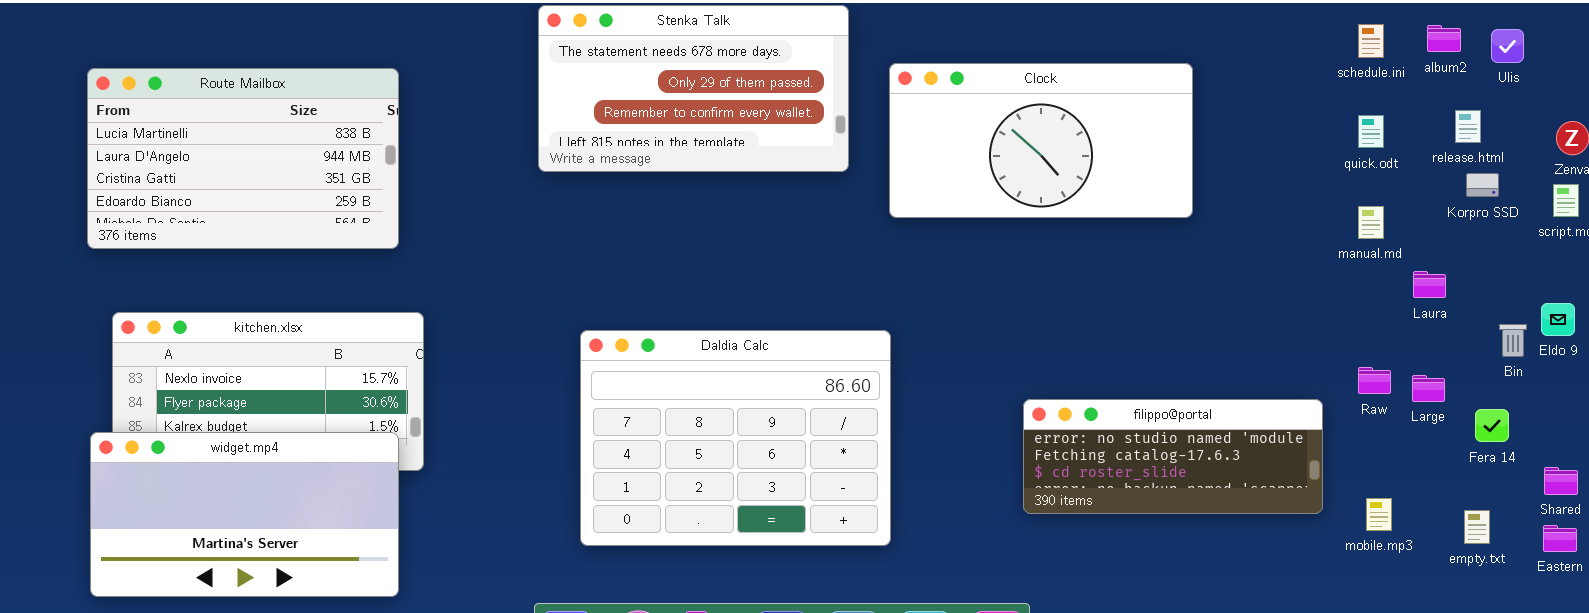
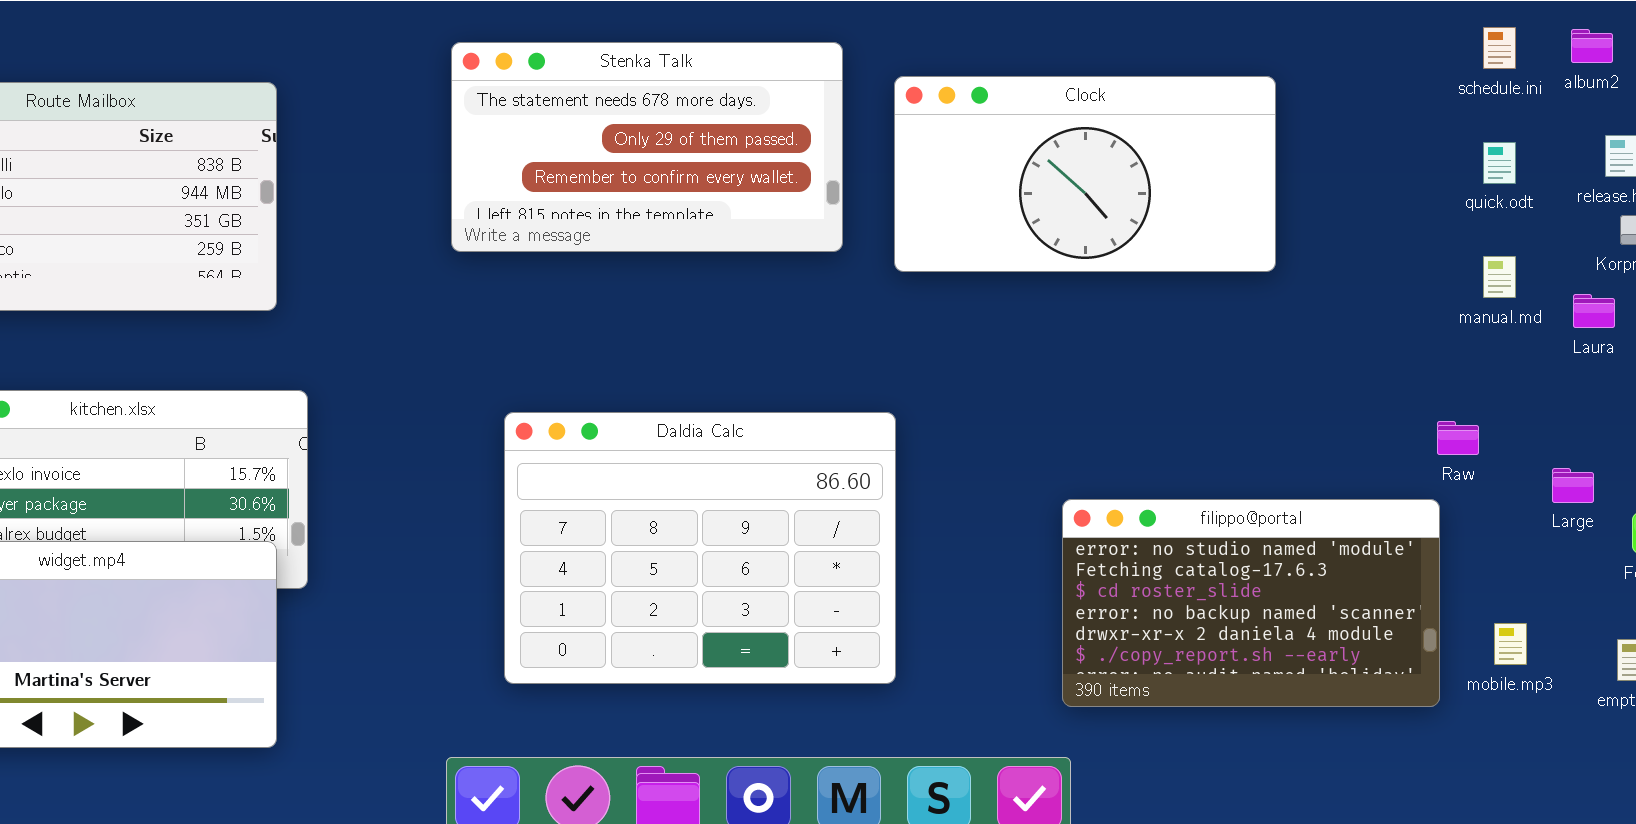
Stenka Talk: [538,5,849,172] -> [451,42,843,252], moved
Laura: [1413,271,1446,298] -> [1573,294,1615,328], moved
Raw: [1358,367,1391,394] -> [1437,421,1479,455], moved
filippo@portal: [1023,399,1323,514] -> [1062,499,1440,707], resized

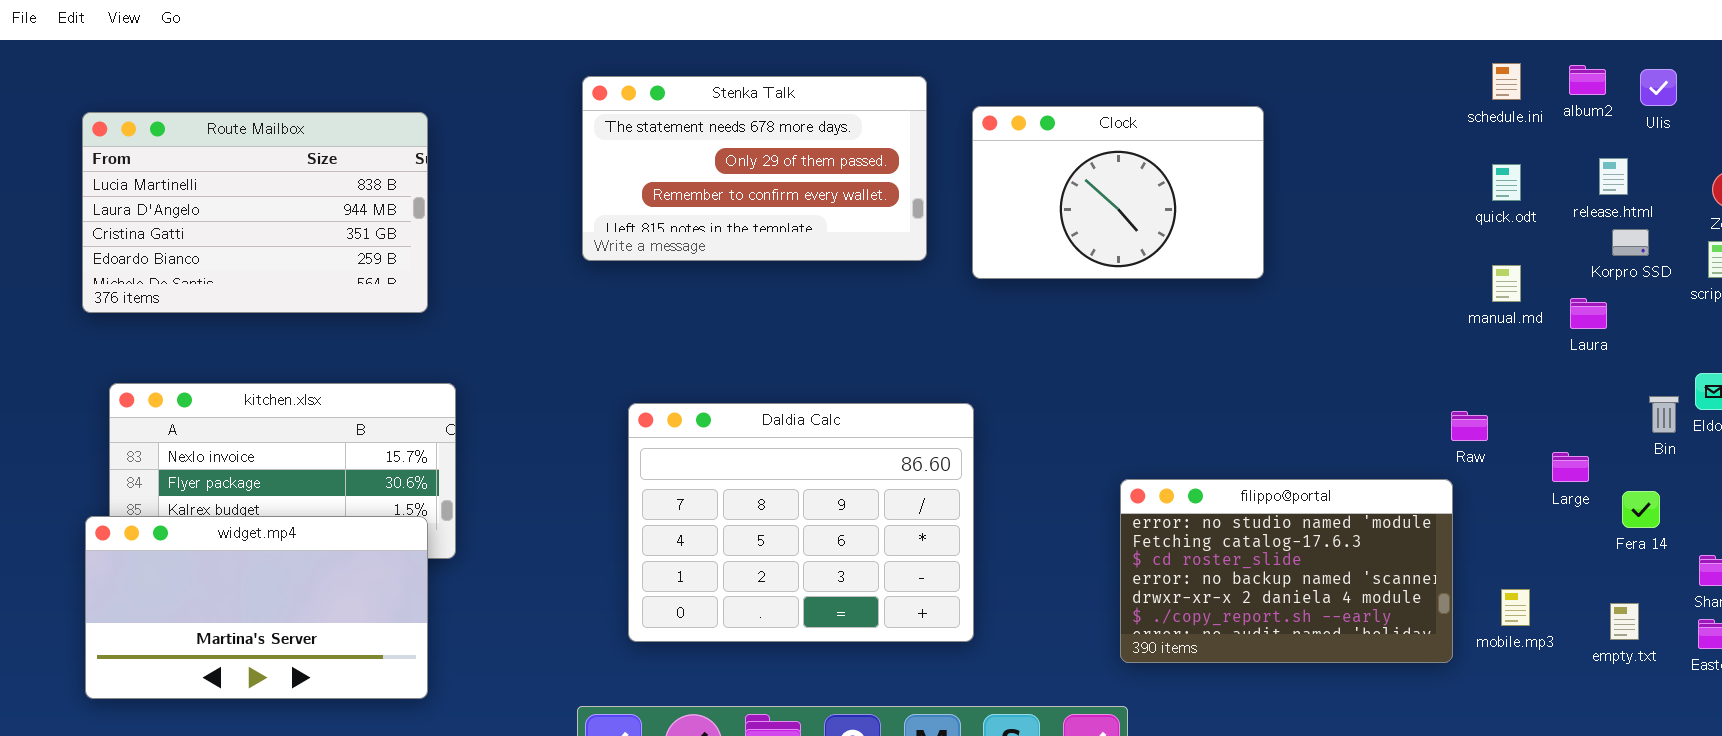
Clock: [894,76,1276,272] -> [972,106,1264,279], resized

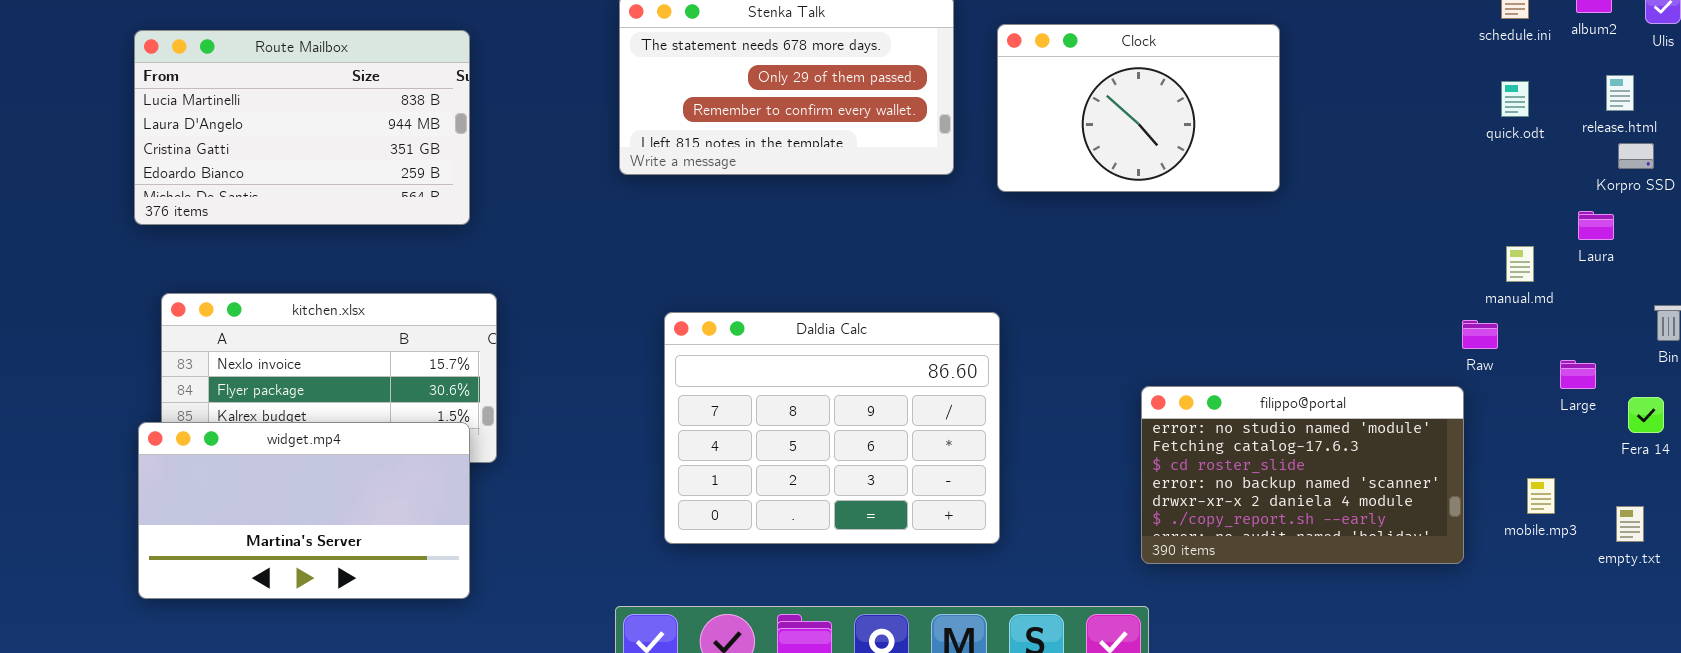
manual.md: [1492,265,1521,302] -> [1506,246,1534,282], moved
mobile.mp3: [1501,589,1530,626] -> [1527,478,1555,514], moved

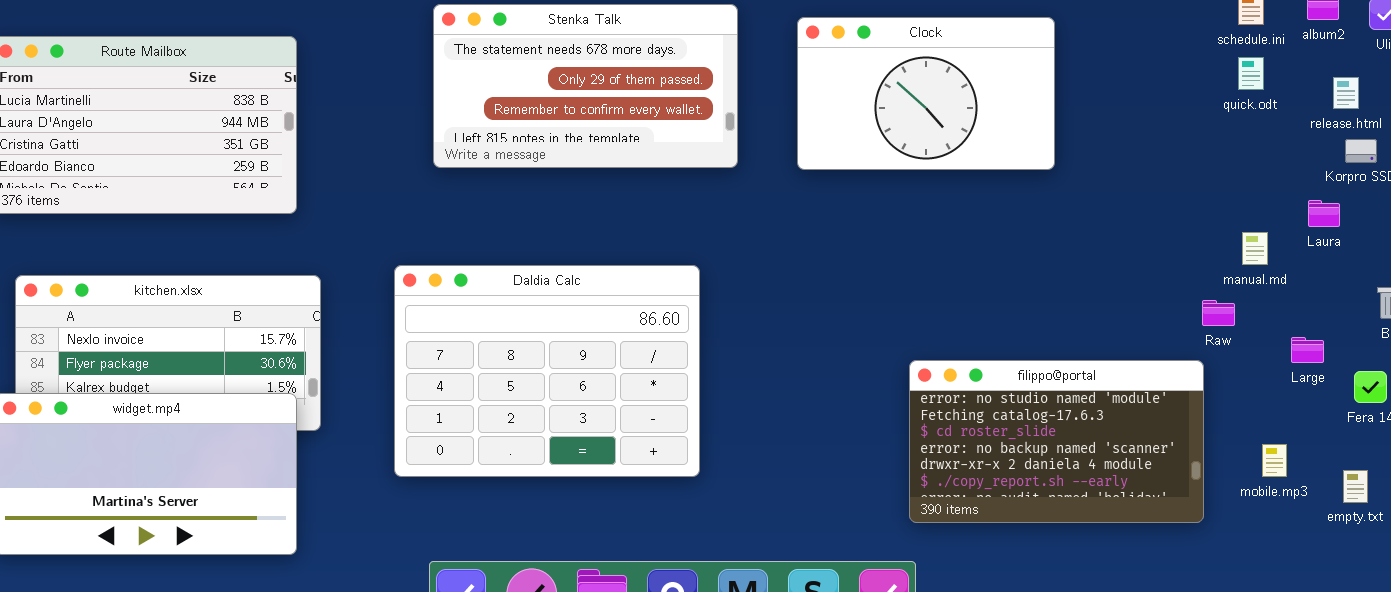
Clock: [997,24,1280,192] -> [797,17,1055,170], moved
quick.odt: [1501,81,1529,117] -> [1238,57,1264,90], moved
Daldia Calc: [664,312,1000,544] -> [394,265,700,477], moved

